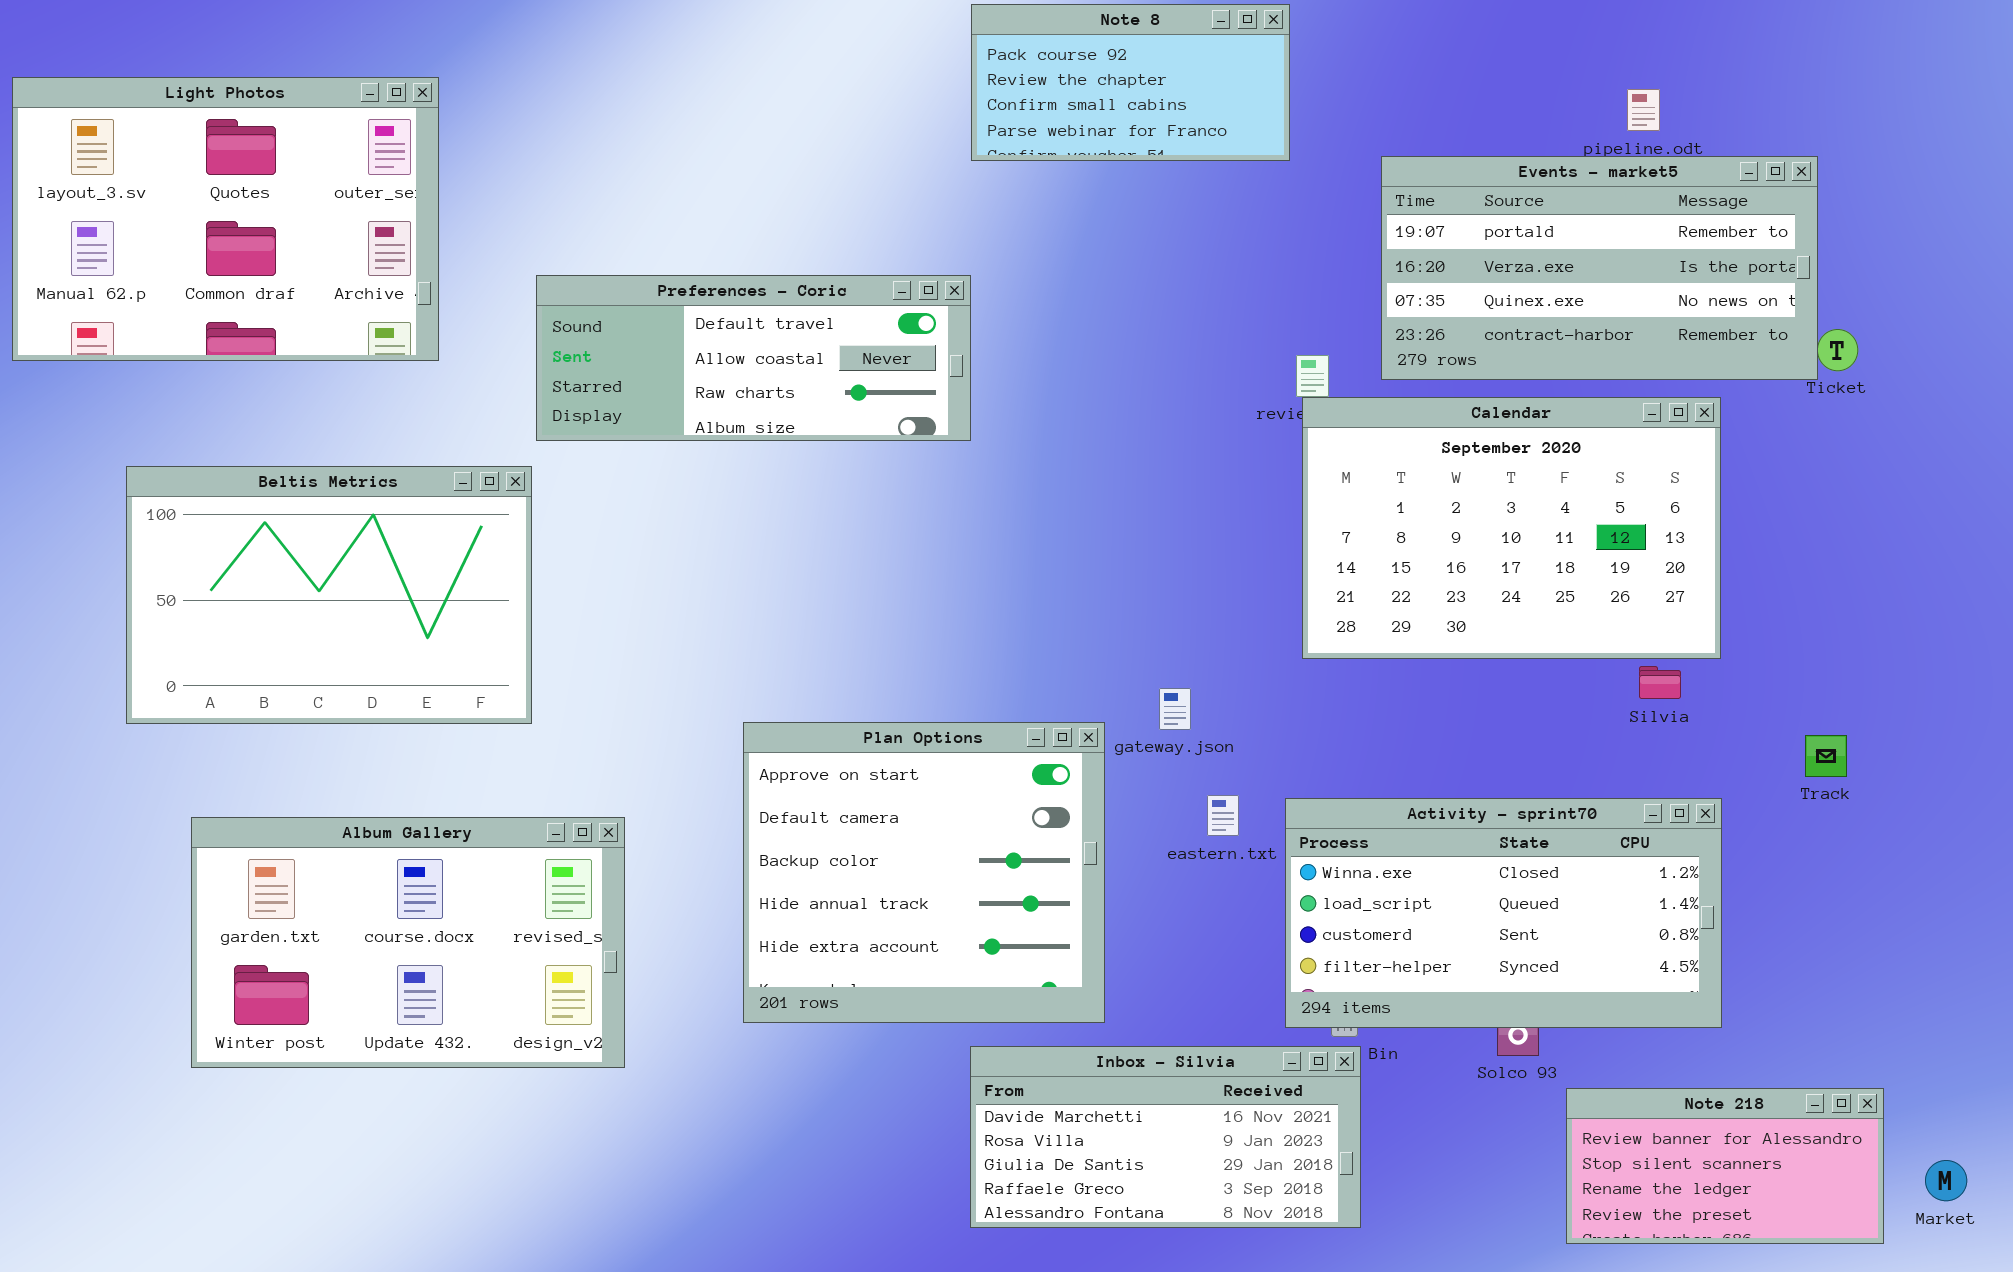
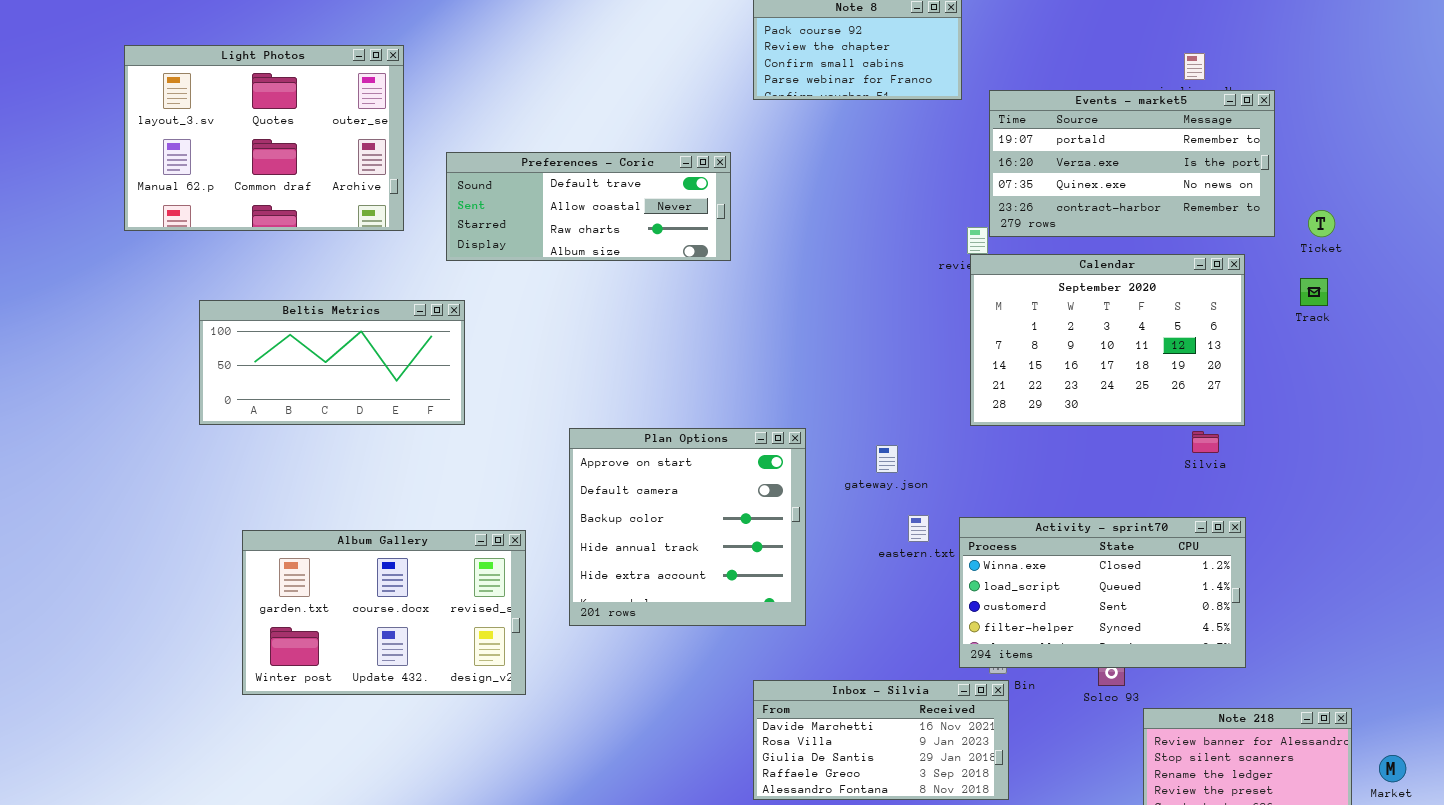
Events - market5: [1381,156,1818,380] -> [989,90,1275,237], moved
Preferences - Coric: [536,275,971,441] -> [446,152,731,261], moved
Beltis Metrics: [126,466,532,724] -> [199,300,465,425], resized
Plan Options: [743,722,1105,1023] -> [569,428,806,626], moved
Track: [1805,735,1847,777] -> [1300,278,1328,306], moved

